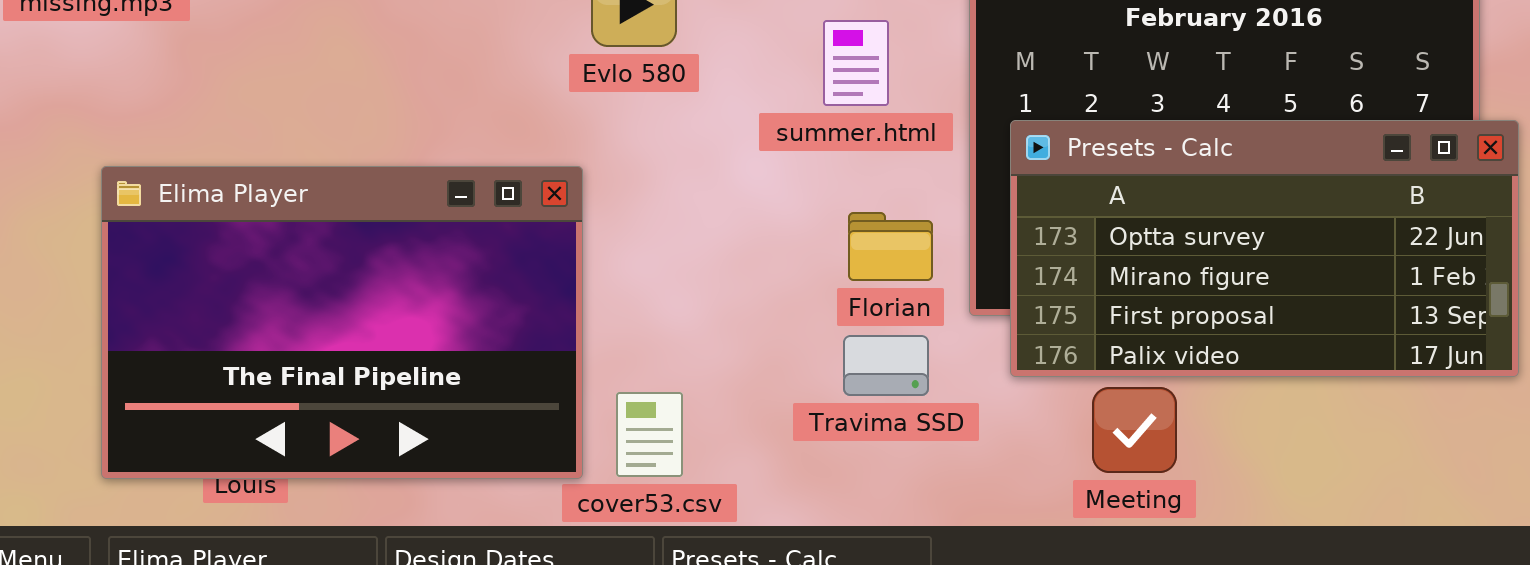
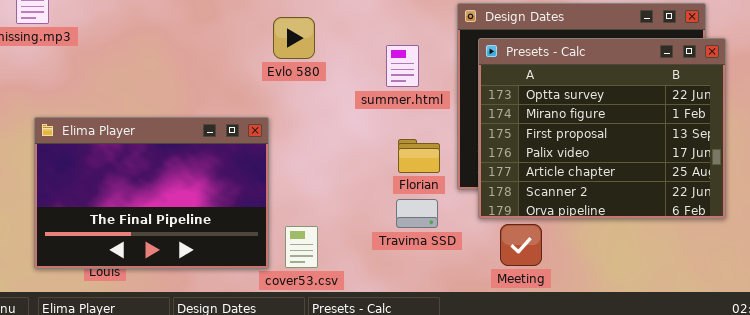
Presets - Calc: [1010,120,1519,377] -> [478,38,726,219], resized
Meeting: [1092,387,1177,473] -> [500,224,542,266], moved

